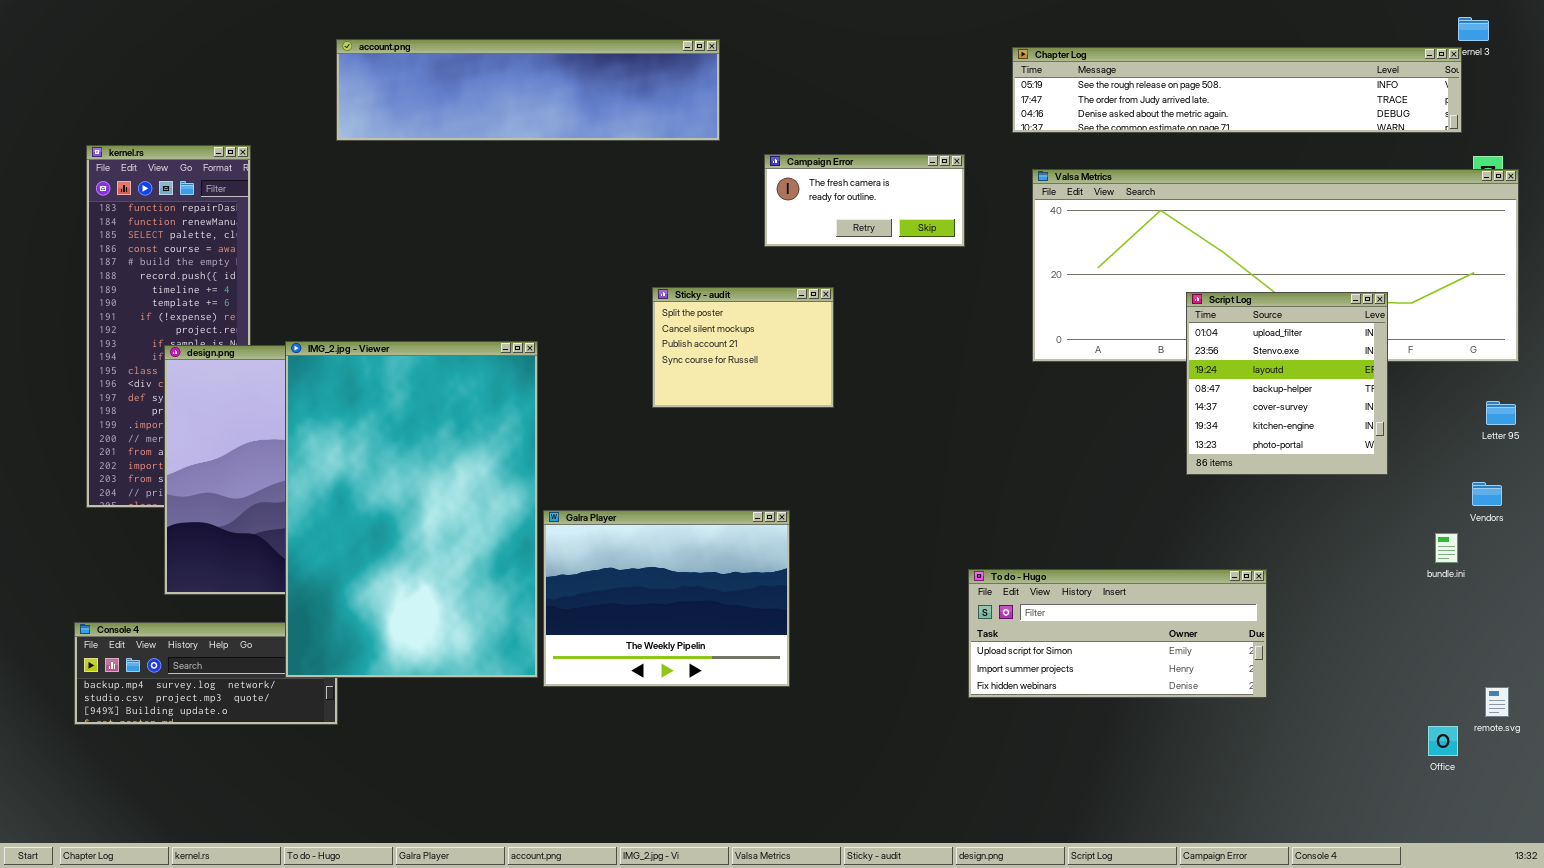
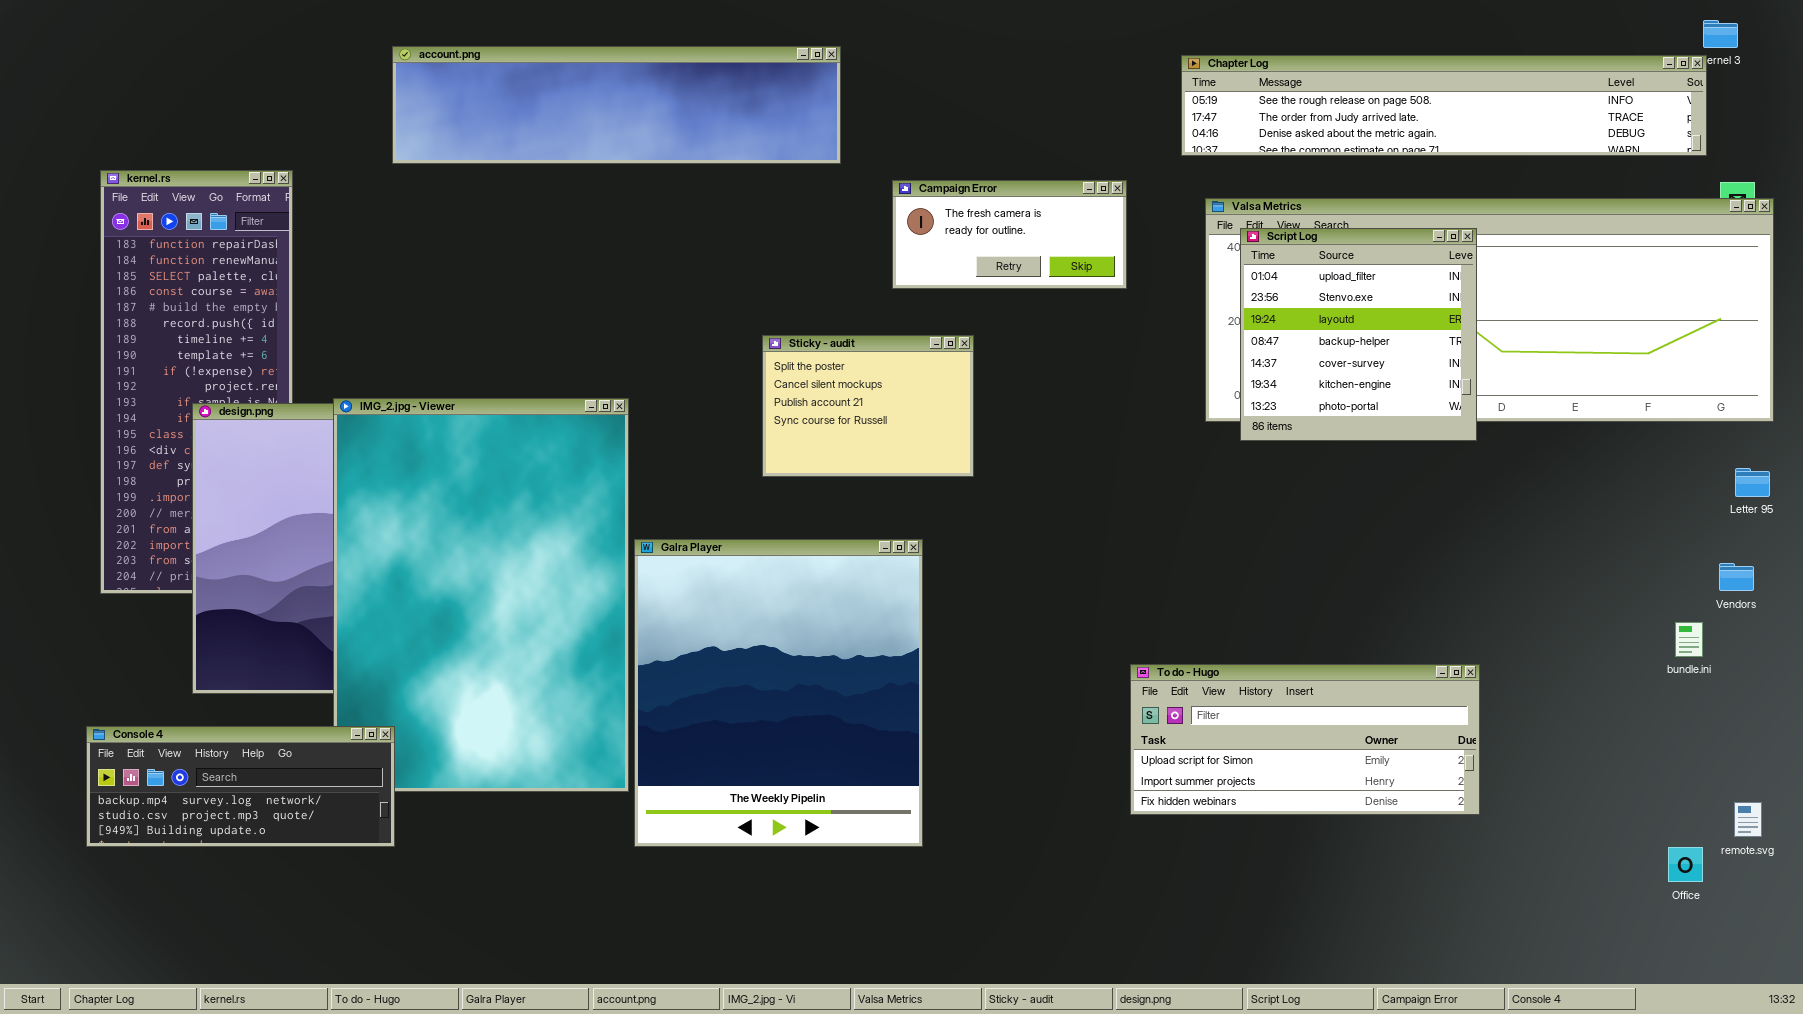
Script Log: [1186,292,1388,475] -> [1240,228,1477,441], moved
Galra Player: [543,510,790,687] -> [634,539,923,847], moved, resized
Console 4: [74,622,338,725] -> [86,726,395,847], raised

